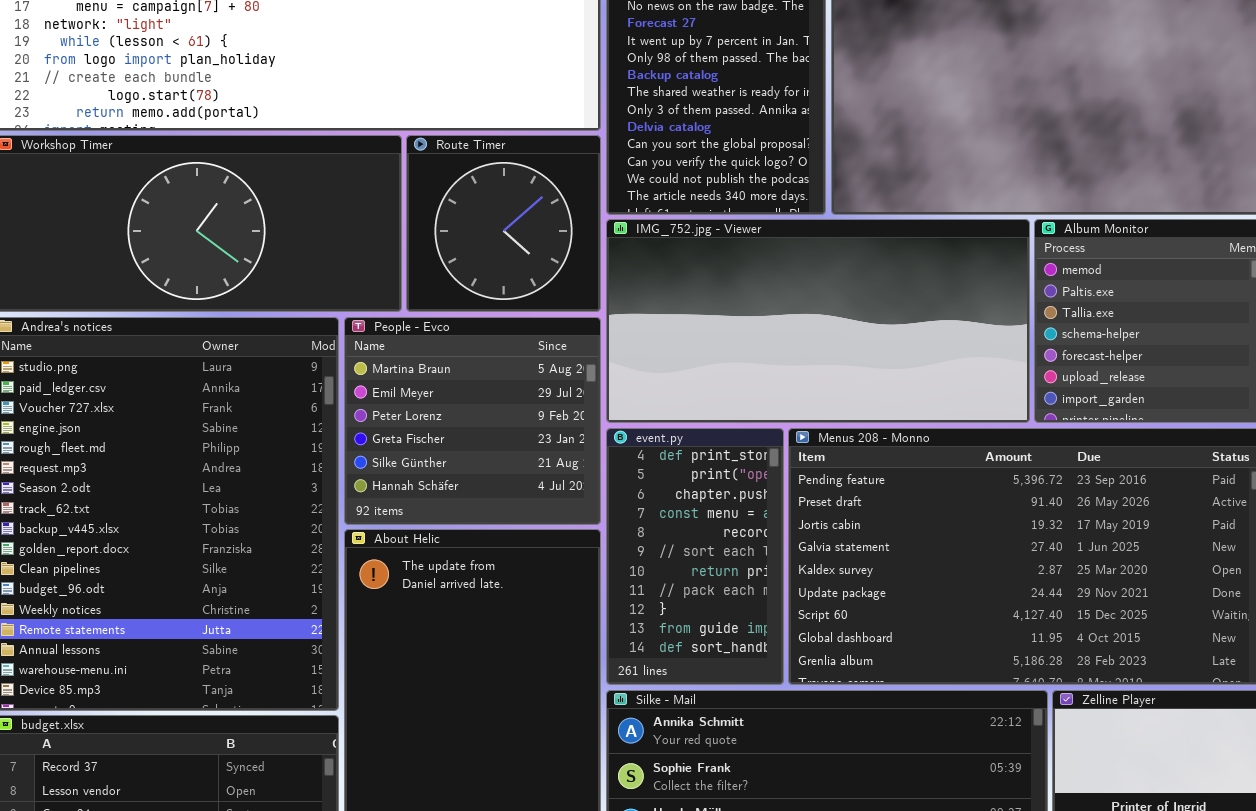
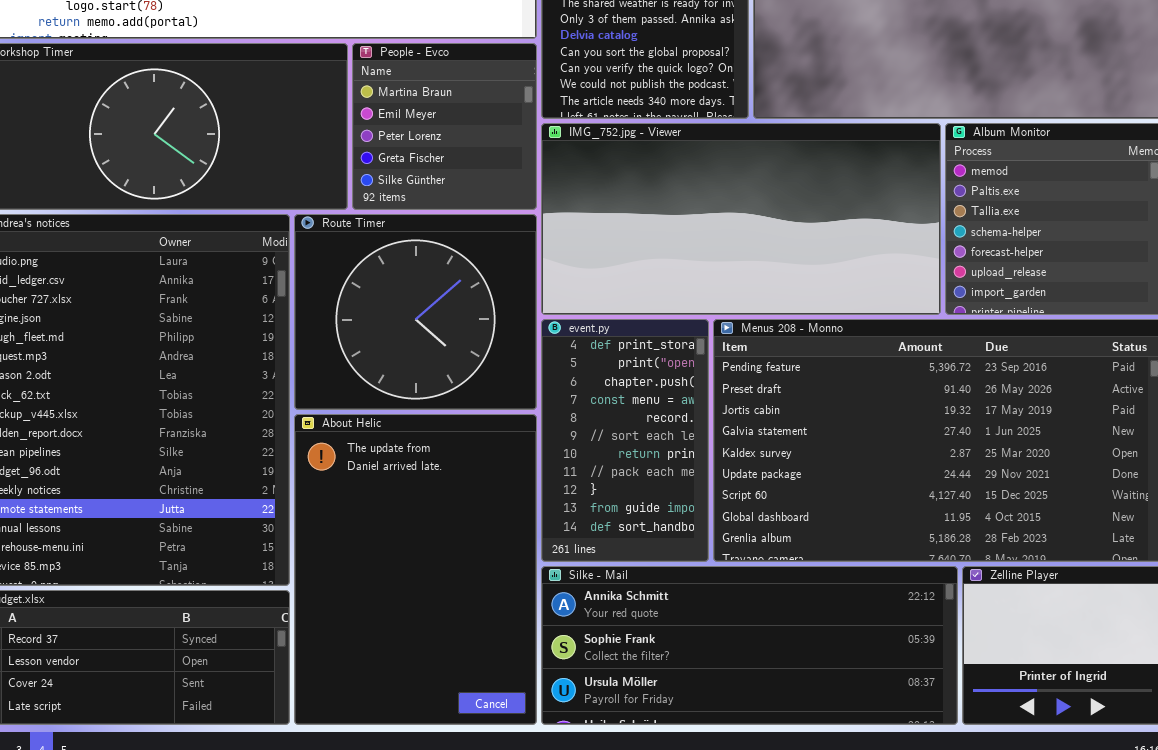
Route Timer: [406,135,601,312] -> [294,214,537,410], moved, resized
People - Evco: [344,317,601,525] -> [352,43,537,210], moved, resized

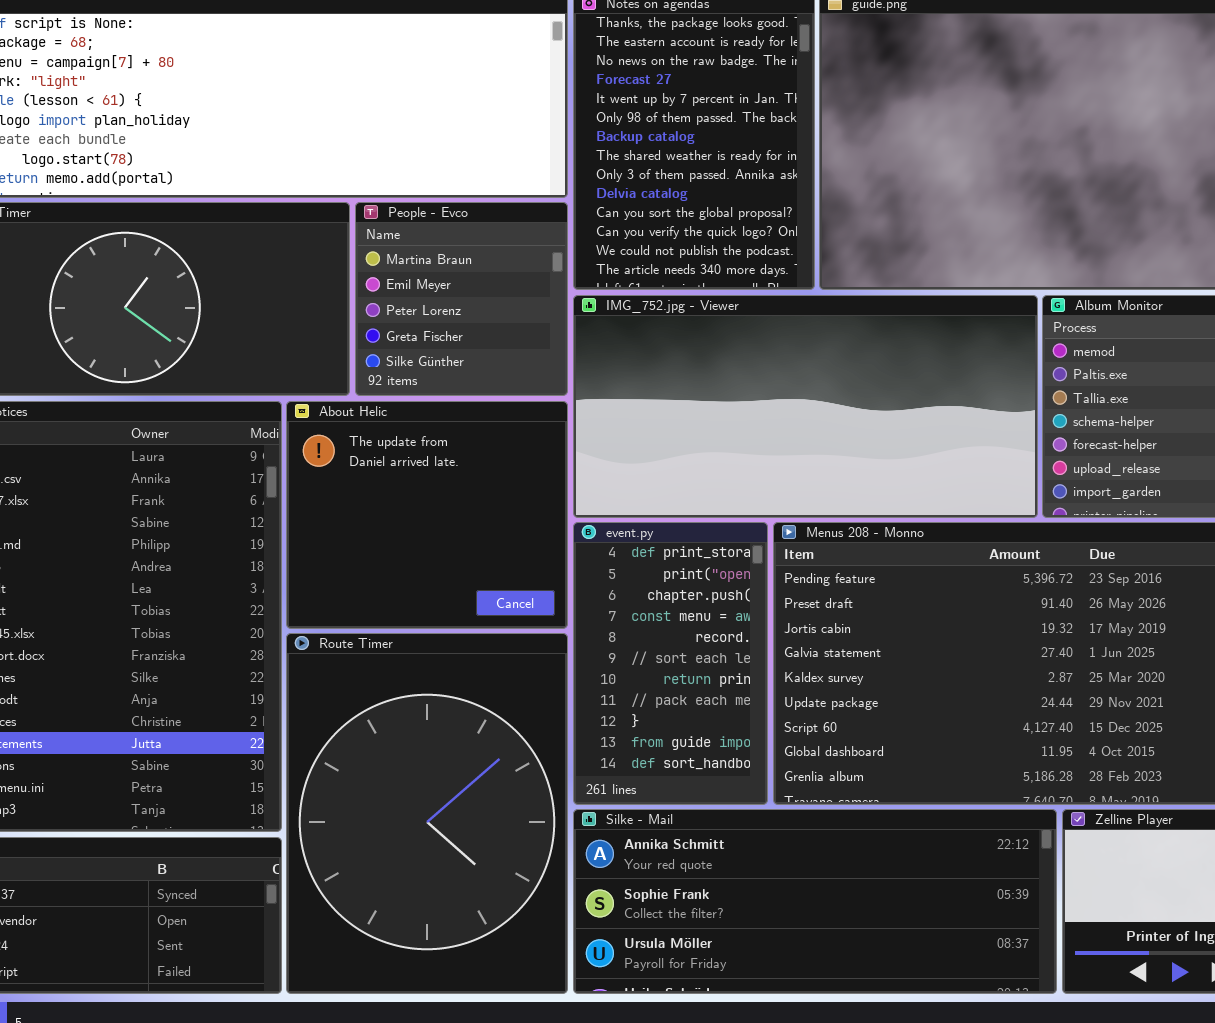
Route Timer: [294,214,537,410] -> [286,633,568,994], moved, resized
About Helic: [294,414,537,725] -> [286,401,568,629], moved, resized

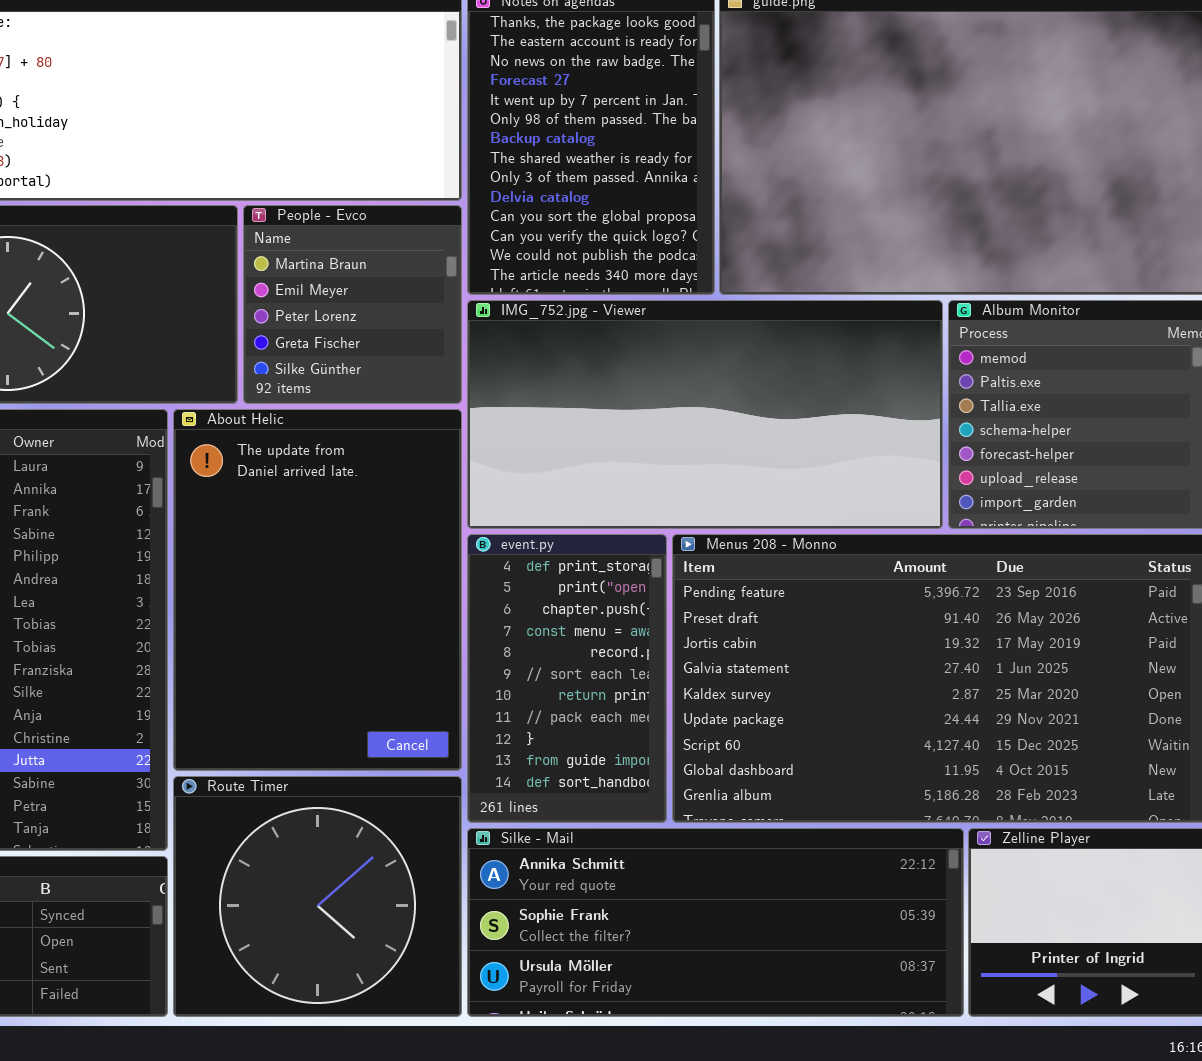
About Helic: [286,401,568,629] -> [173,409,462,771], resized
Route Timer: [286,633,568,994] -> [173,776,462,1017], resized

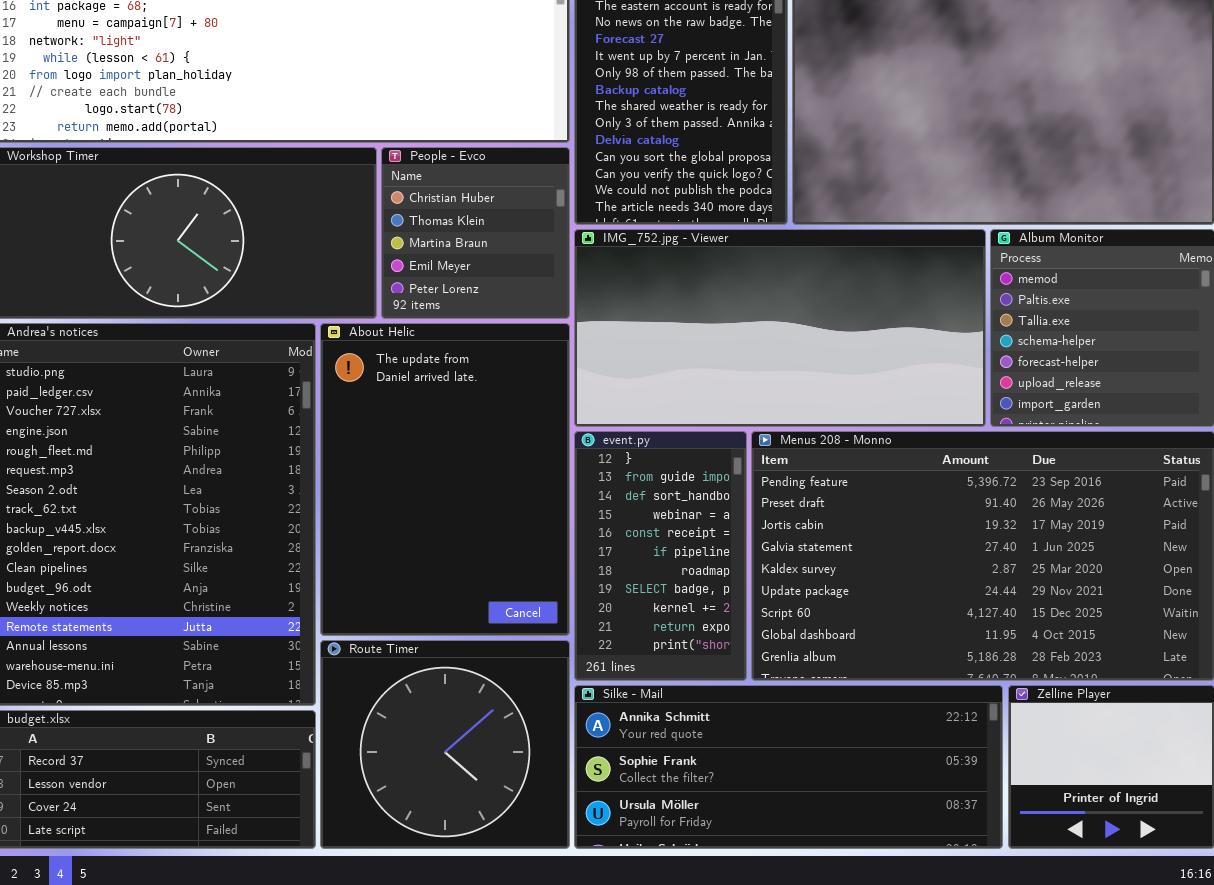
People - Evco: [243,205,462,404] -> [381,147,570,319], scrolled up 2 rows
event.py: [467,534,667,823] -> [574,431,747,681], scrolled down 8 rows

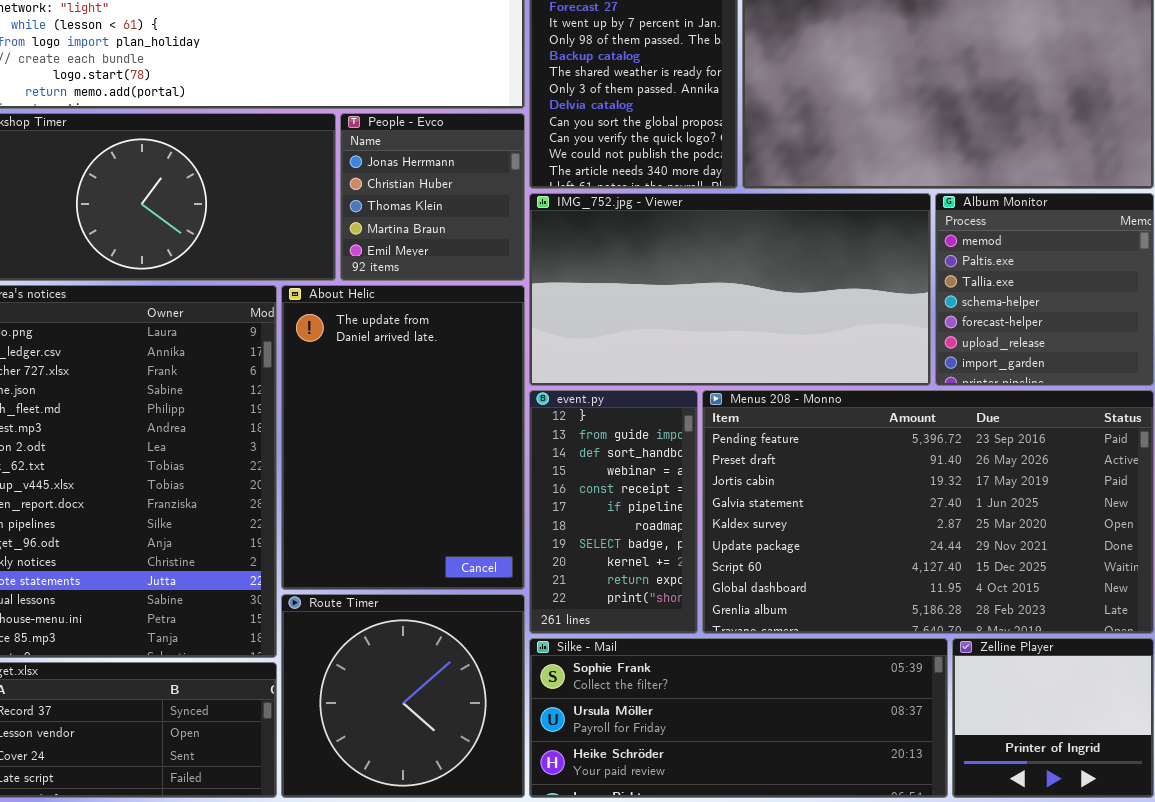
People - Evco: [381,147,570,319] -> [340,113,525,281], scrolled up 1 row
Silke - Mail: [574,685,1003,849] -> [529,638,948,798], scrolled down 1 row

